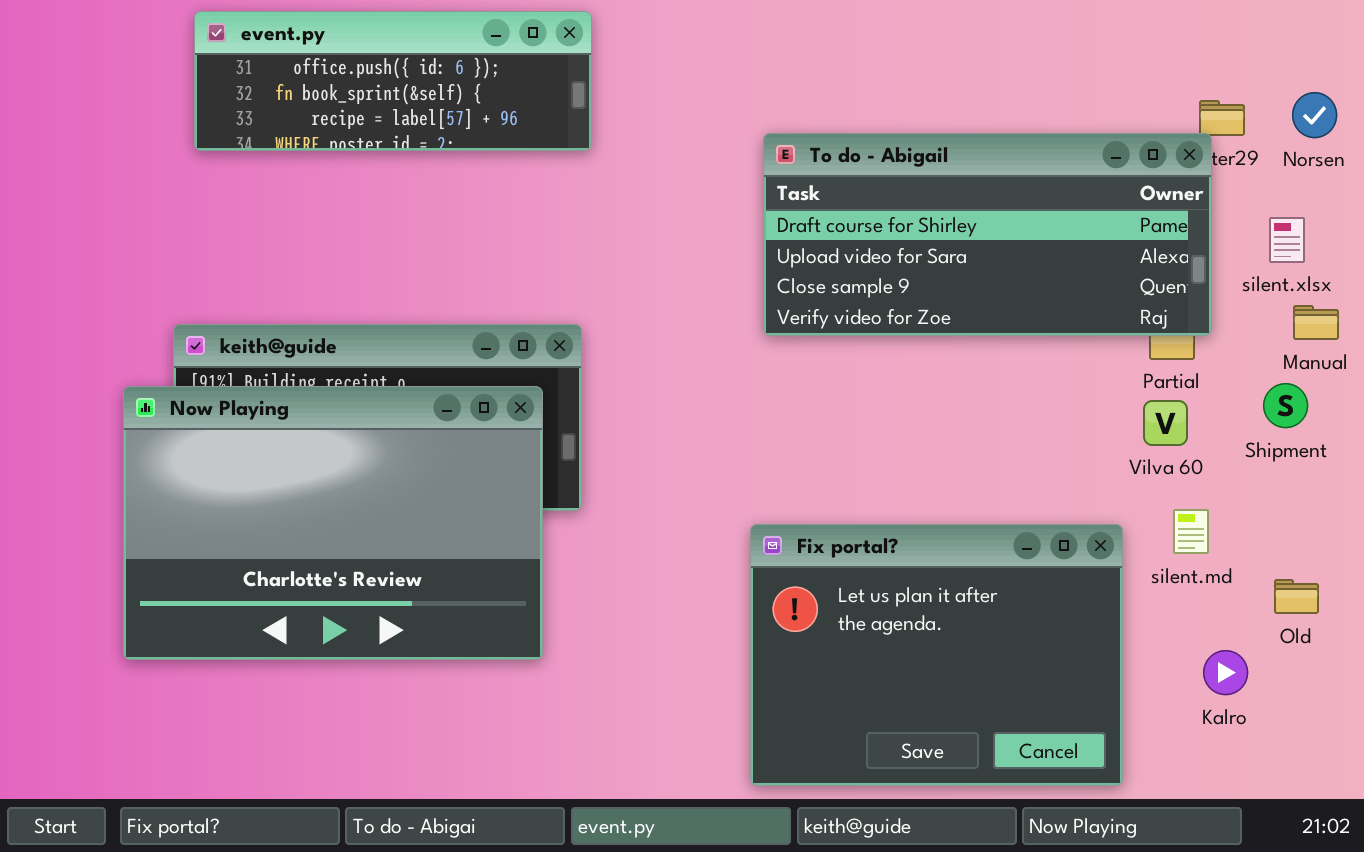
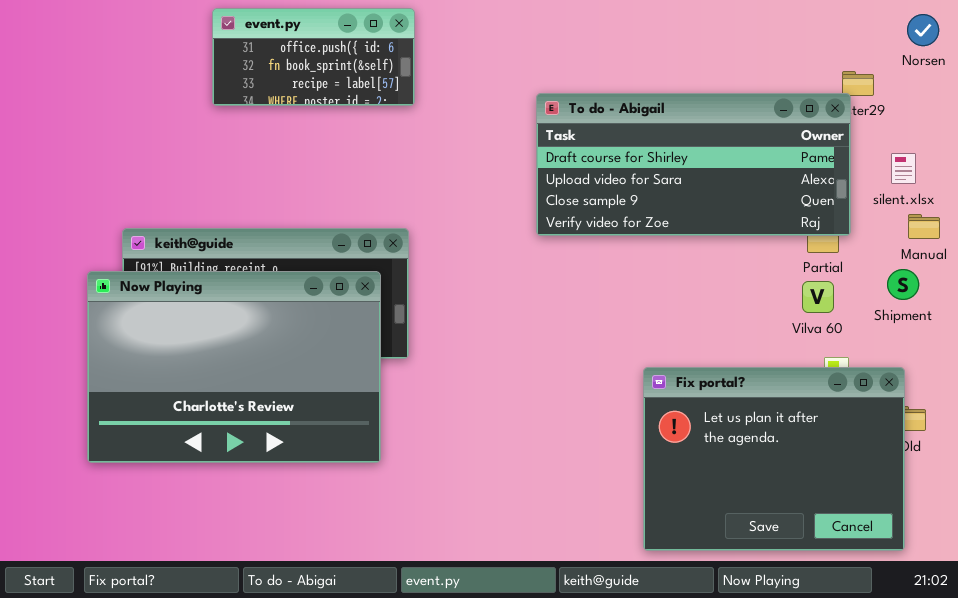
event.py: [194,11,592,151] -> [212,8,415,106], resized
Norsen: [1292,92,1337,138] -> [907,14,939,46], moved
Fix portal?: [750,524,1123,786] -> [643,367,905,551], moved

